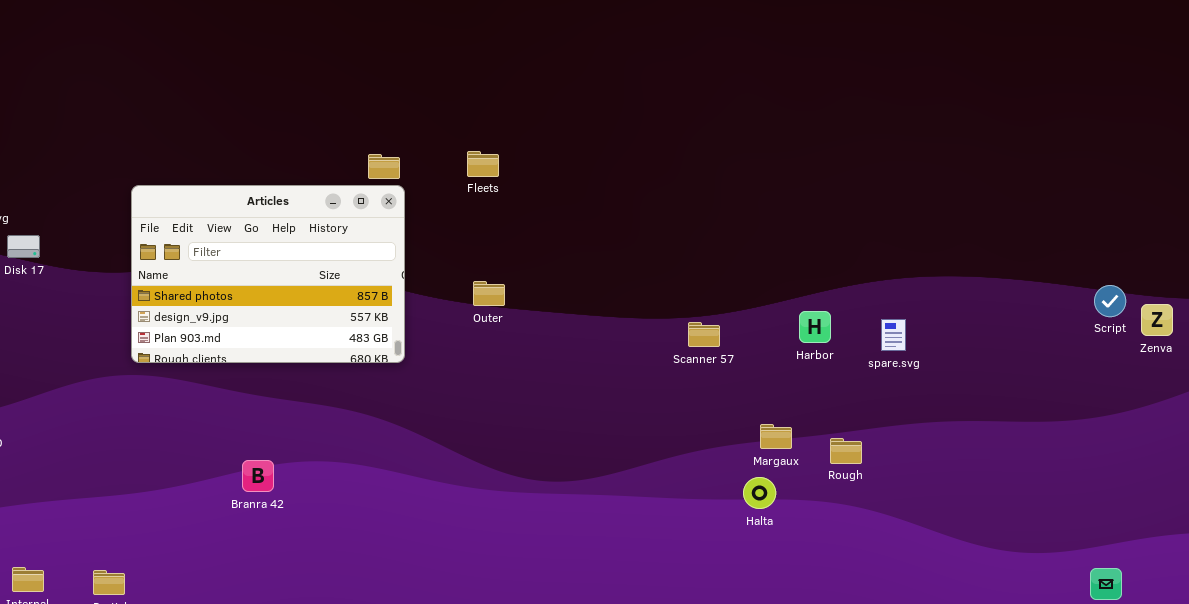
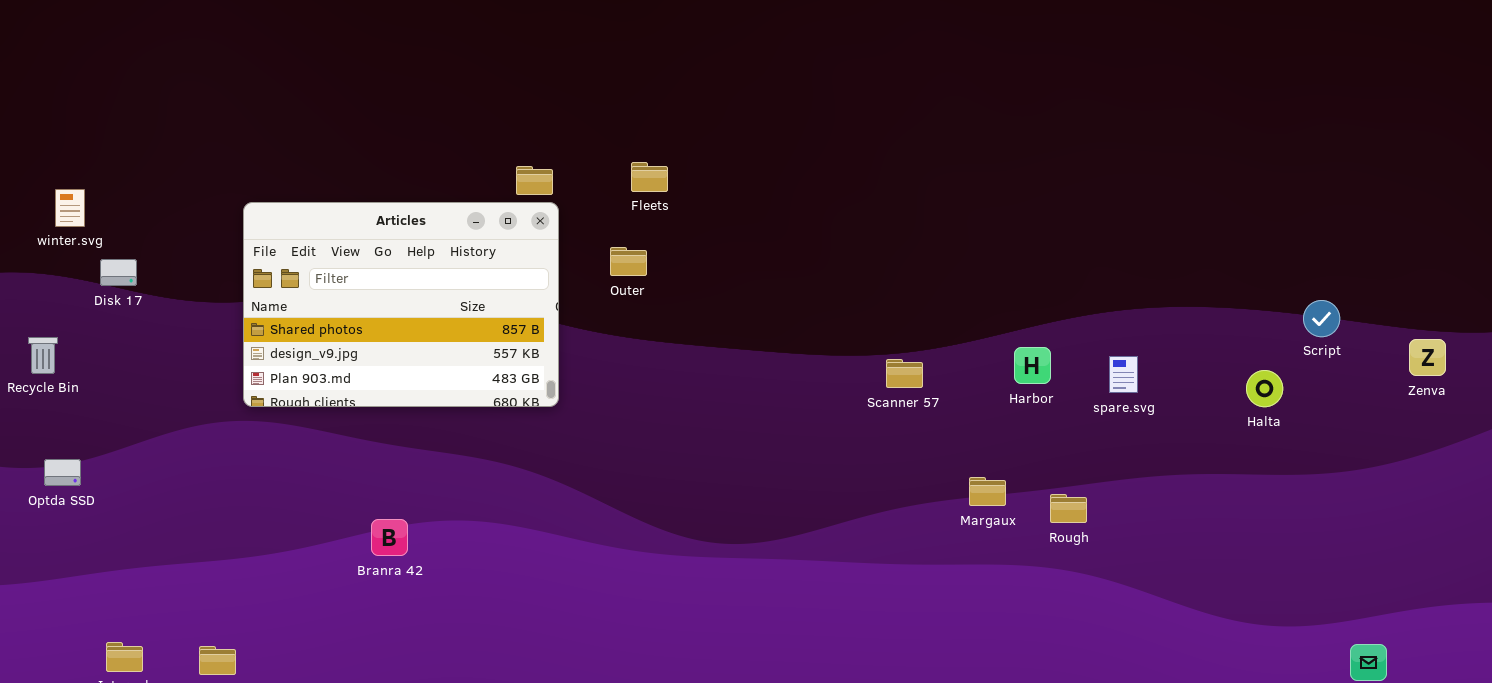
Outer: [473,281,505,306] -> [610,247,647,276], moved
Script: [1094,285,1126,317] -> [1303,300,1340,337], moved
Halta: [743,477,776,509] -> [1246,370,1283,407], moved

